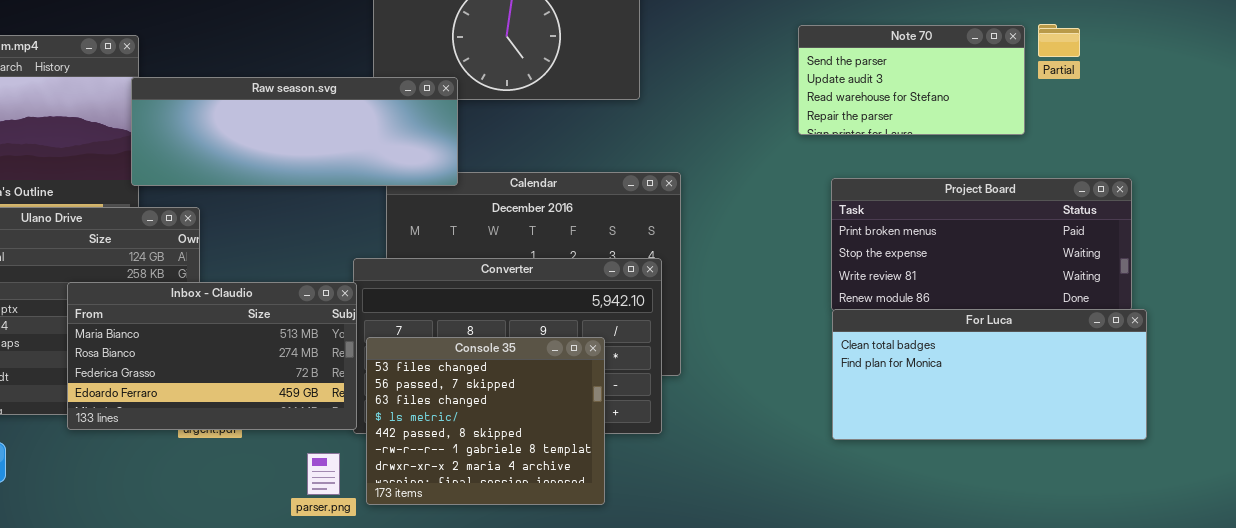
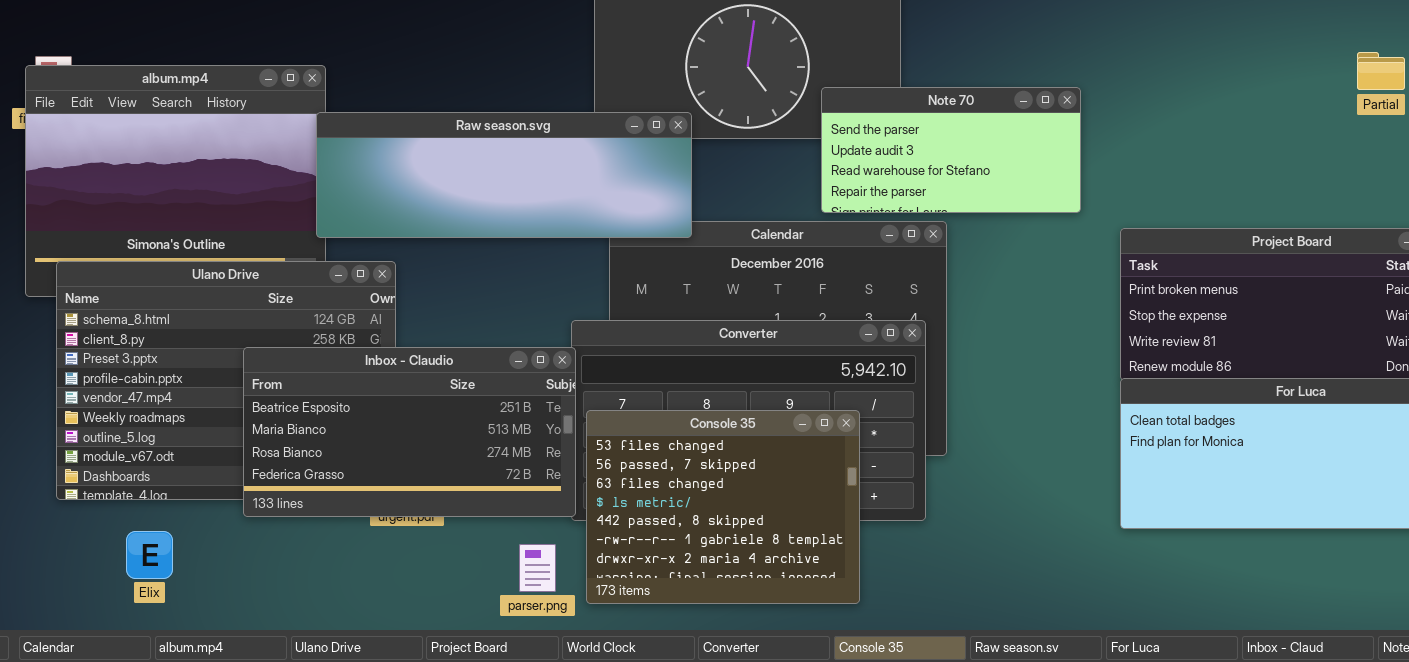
Note 70: [798,25,1025,135] -> [821,87,1081,213], moved
Inbox - Claudio: [67,282,357,430] -> [243,347,576,517], scrolled up 1 row

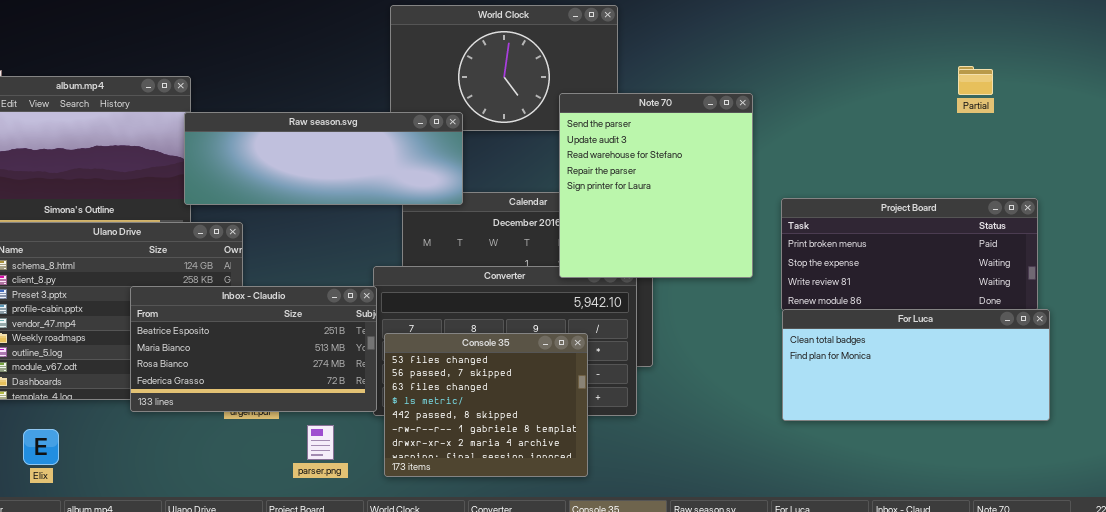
Note 70: [821,87,1081,213] -> [559,93,753,278], resized
Elix: [126,531,173,579] -> [23,429,59,465], moved
parser.png: [519,544,556,592] -> [307,425,334,460], moved

